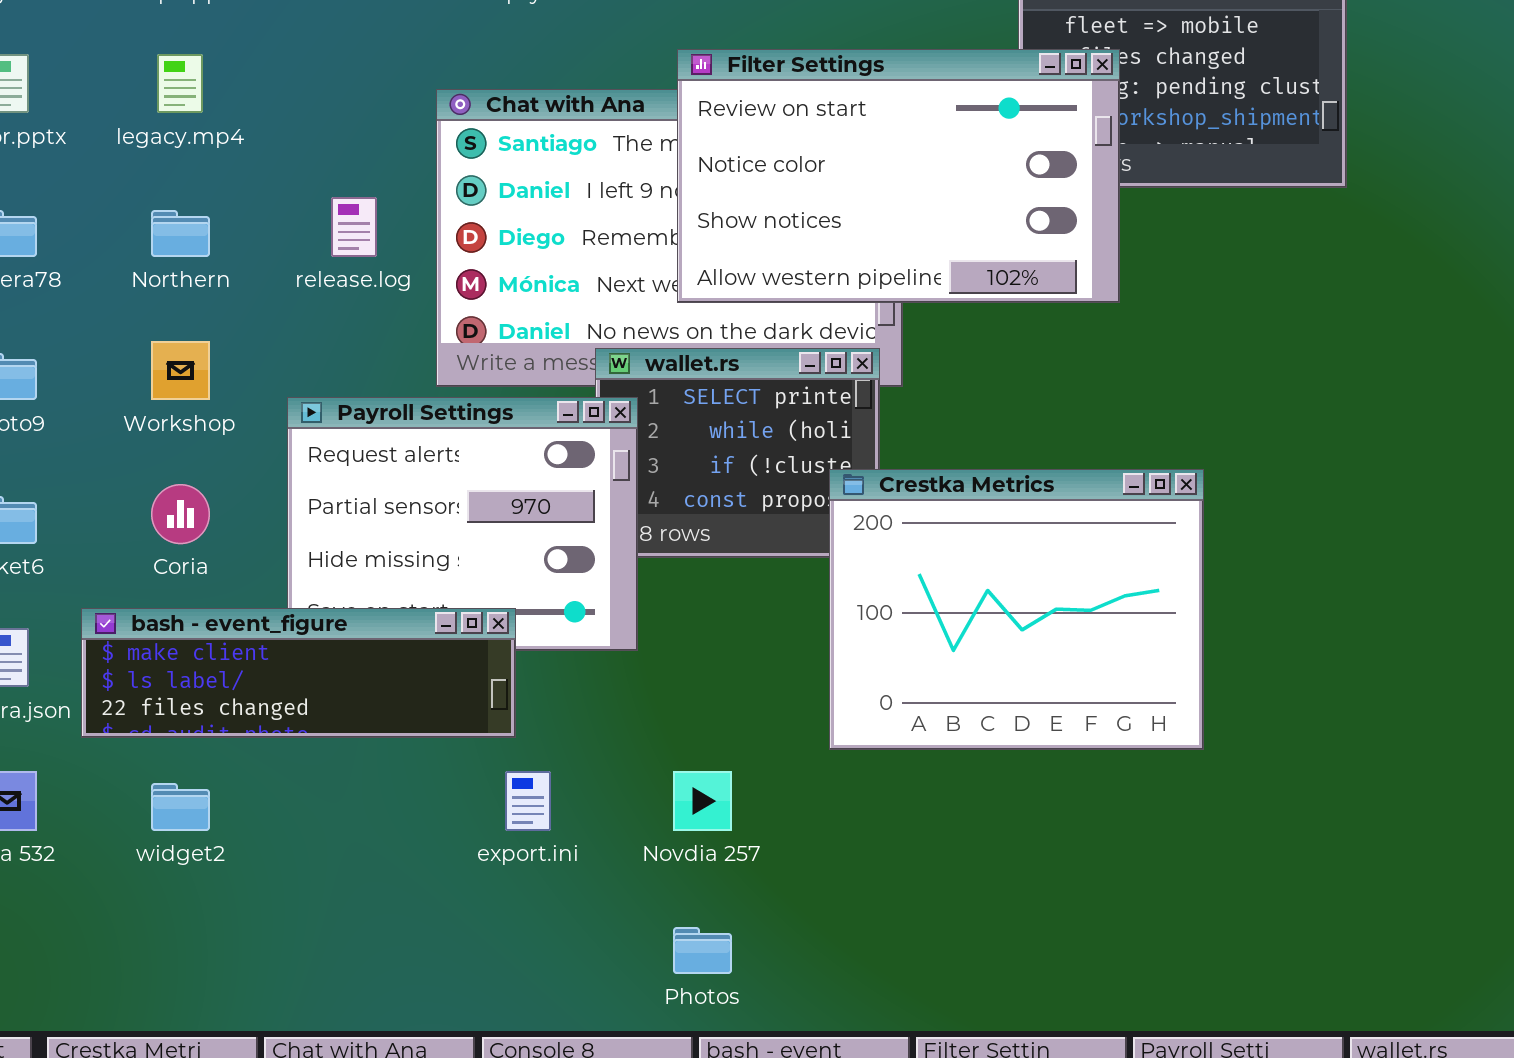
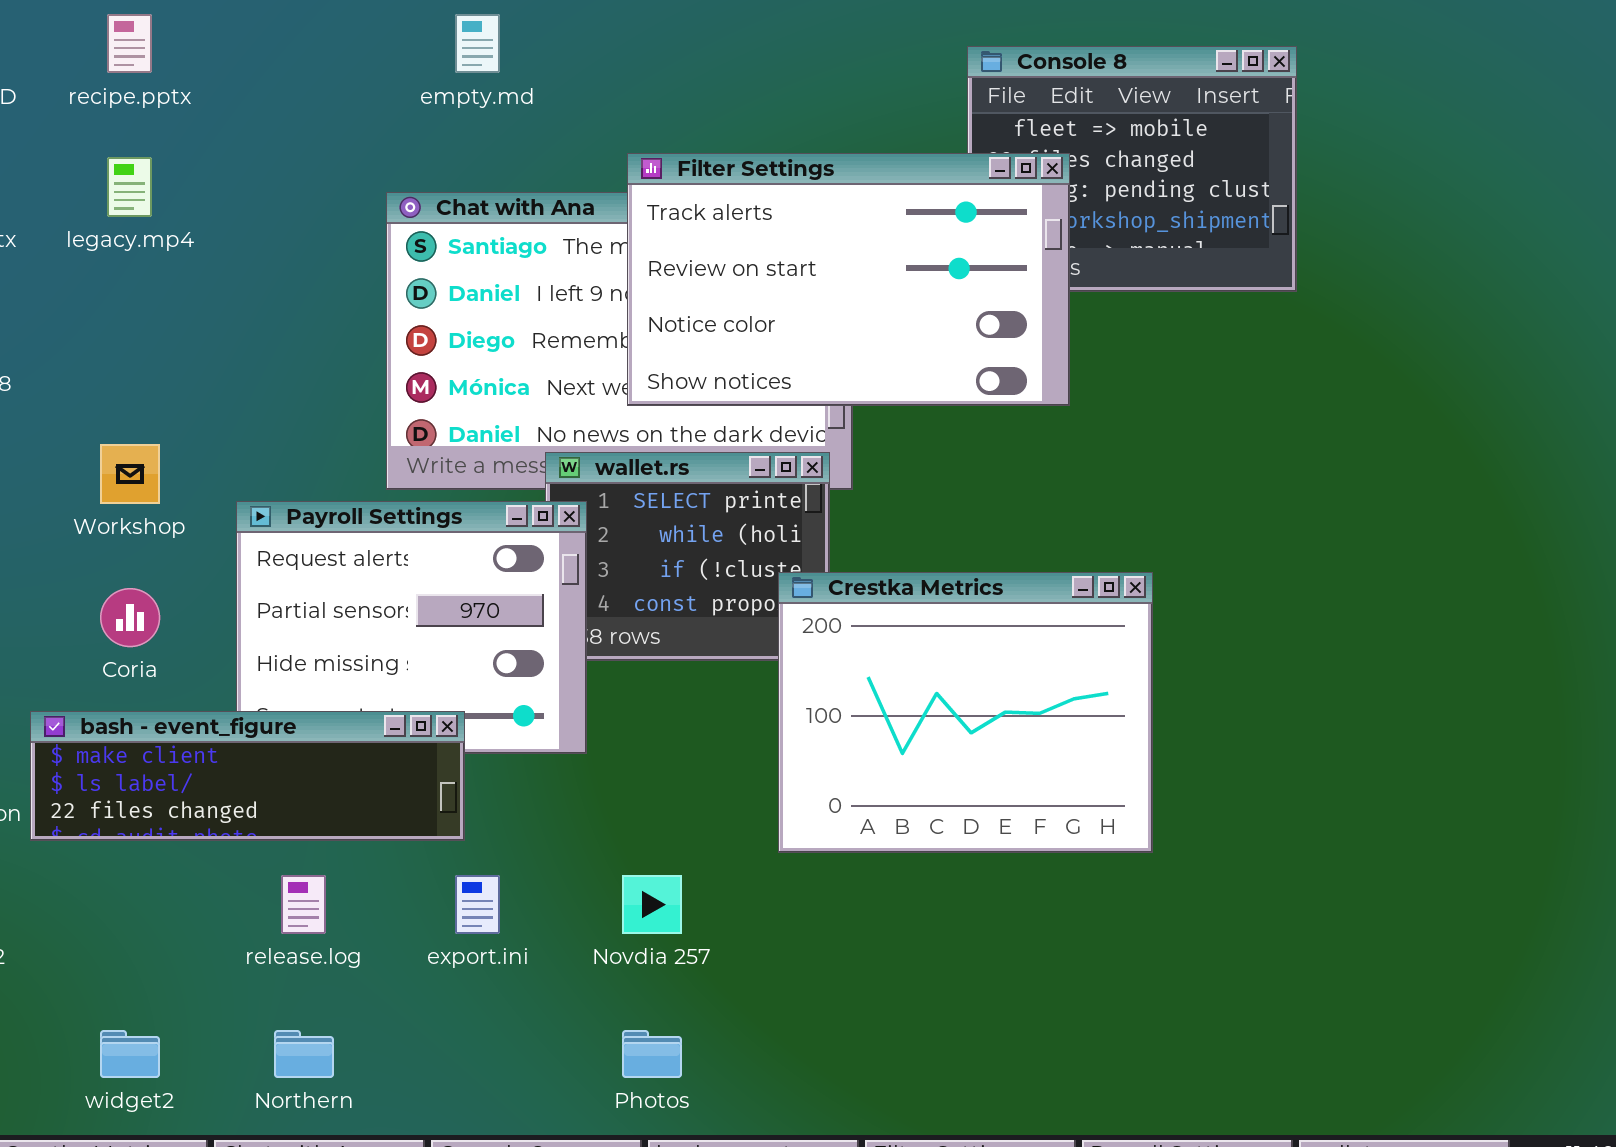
Filter Settings: [677,49,1120,303] -> [627,153,1070,406], scrolled up 1 row
release.log: [331,197,377,257] -> [281,875,326,934], moved
Northern: [151,210,210,257] -> [274,1030,334,1078], moved
widget2: [151,783,210,831] -> [100,1030,160,1078], moved

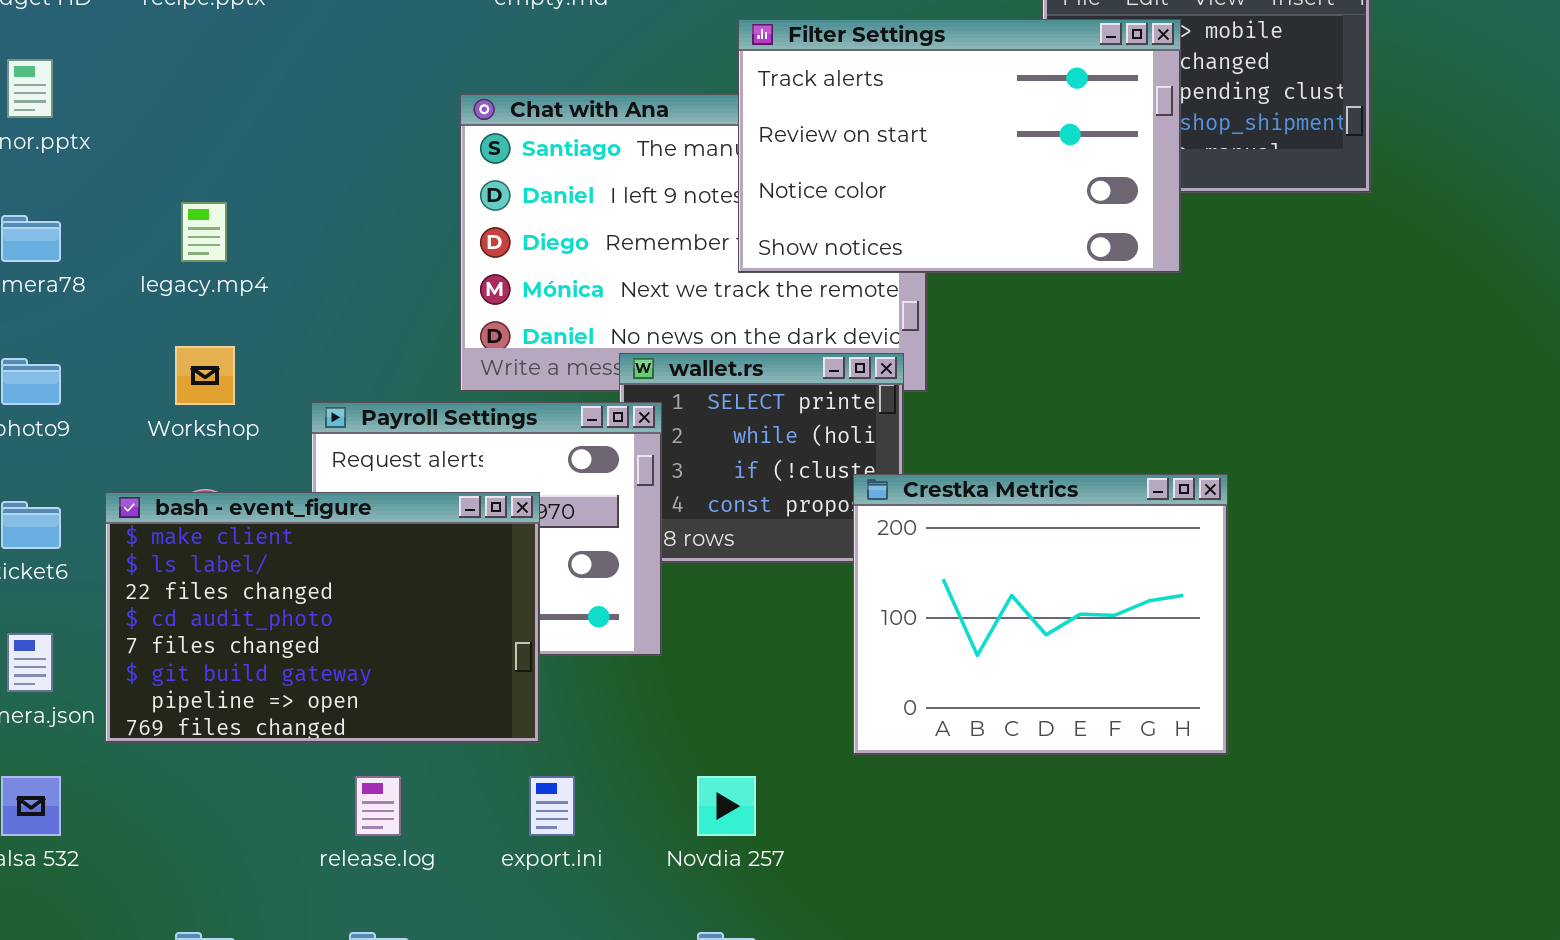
Filter Settings: [627,153,1070,406] -> [738,19,1181,273], moved
legacy.mp4: [107,157,152,217] -> [181,202,227,262], moved
bash - event_figure: [30,711,465,841] -> [105,492,540,743], resized

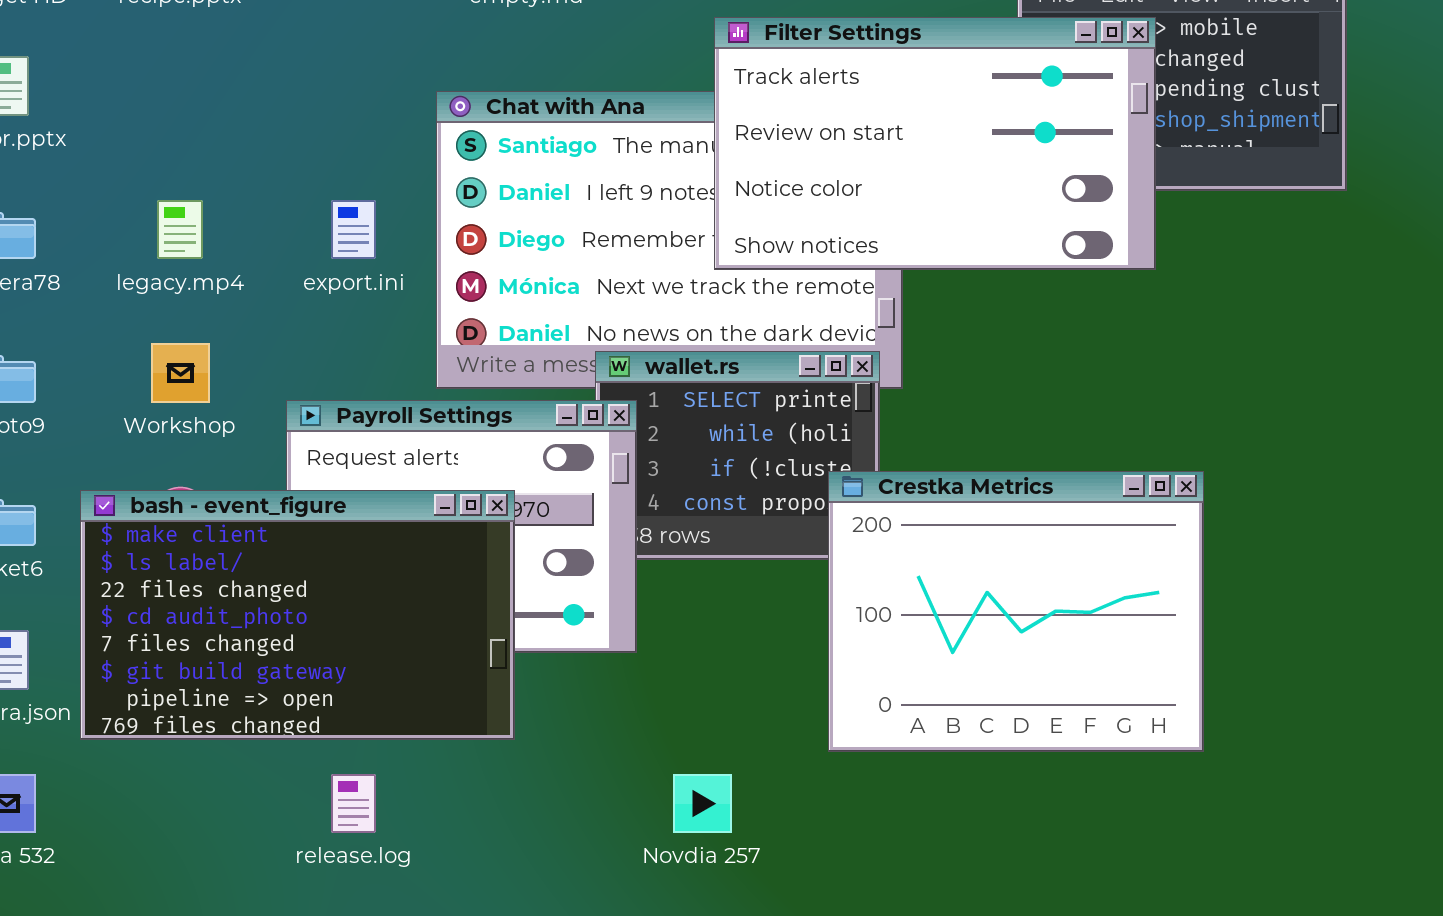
export.ini: [529,776,575,836] -> [331,200,376,259], moved

